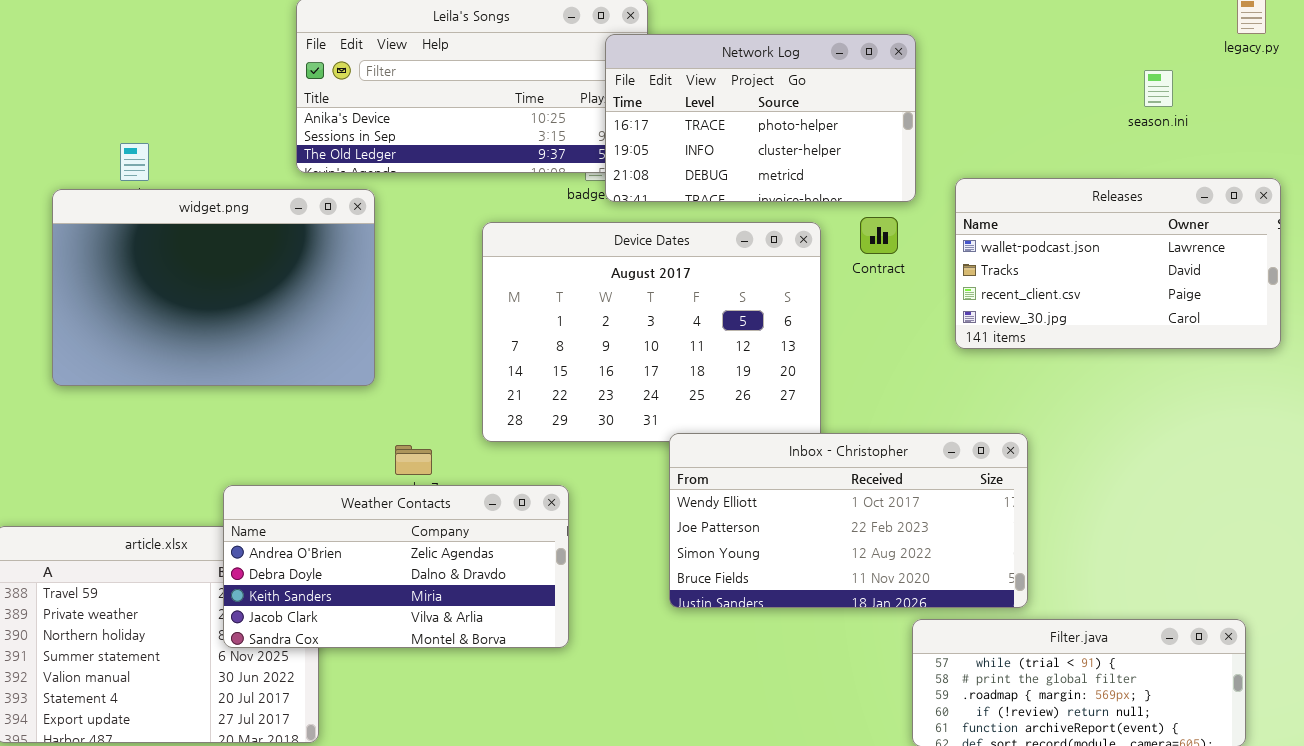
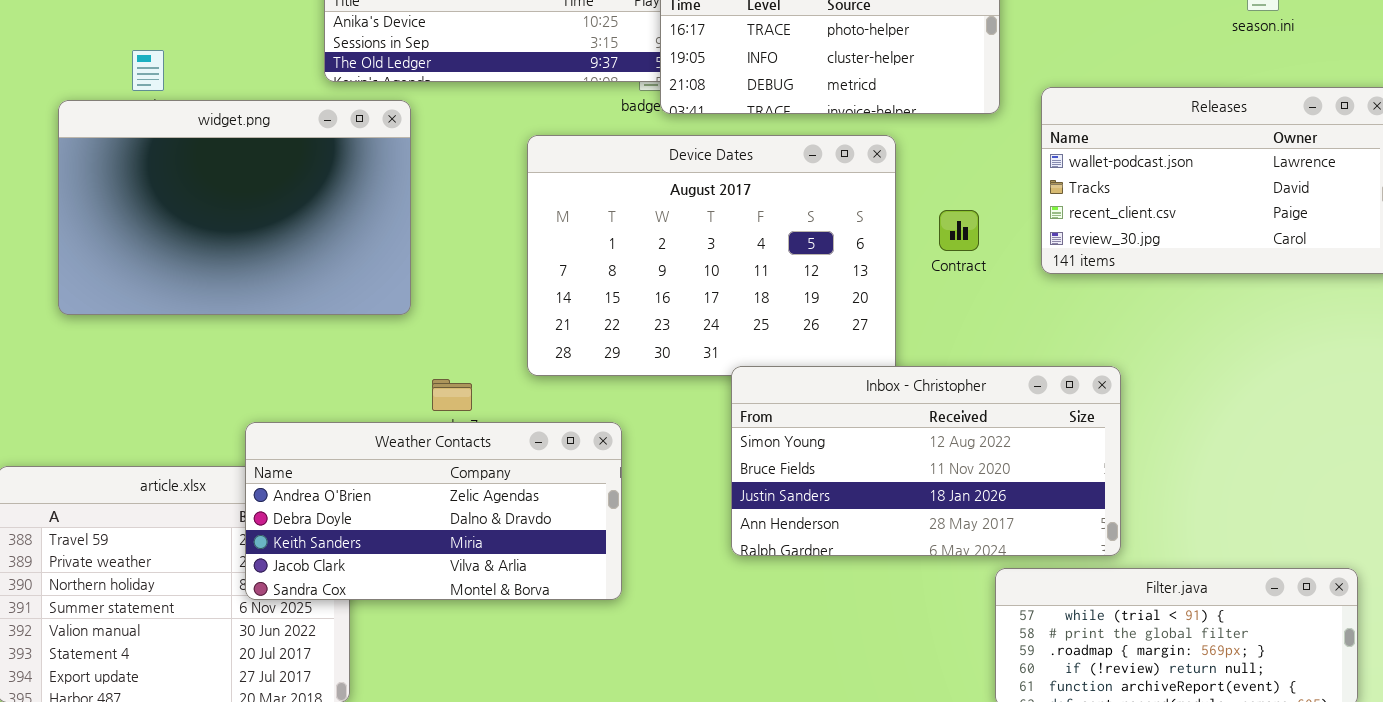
Contract: [860,217,898,254] -> [939,210,979,251], moved
Inbox - Christopher: [669,433,1028,608] -> [731,366,1121,556], scrolled down 2 rows

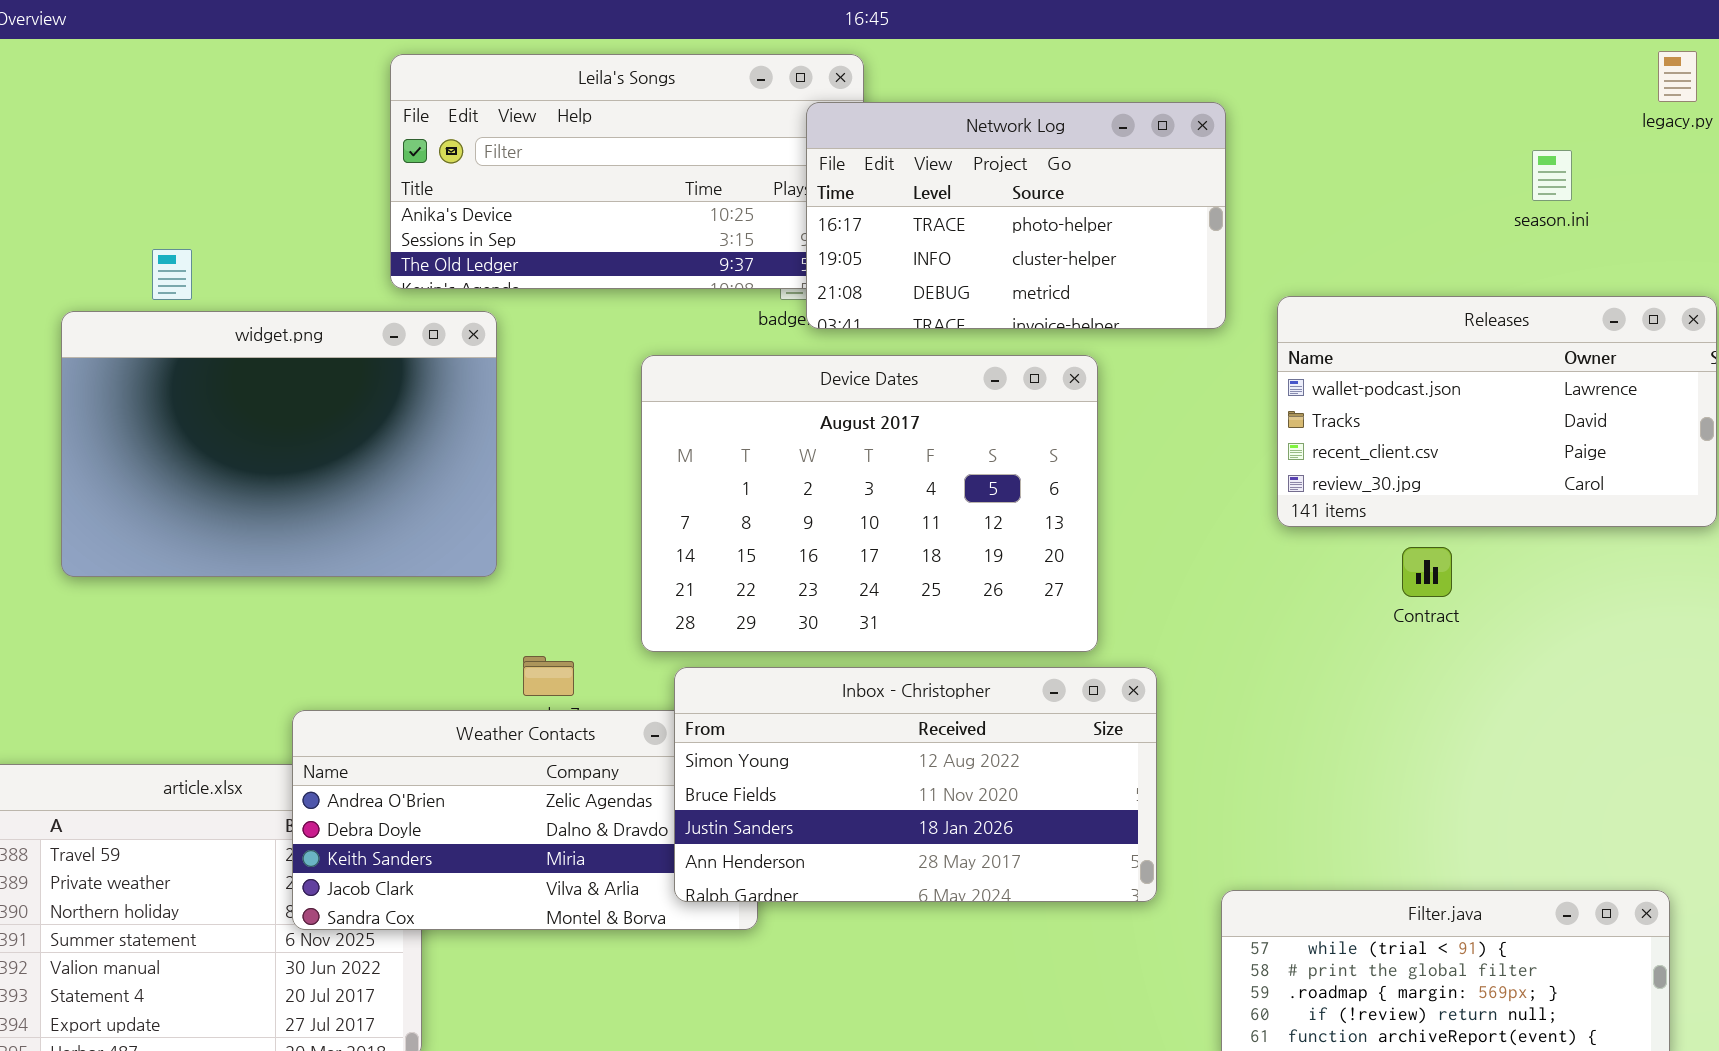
Contract: [939,210,979,251] -> [1402,547,1452,597], moved
Inbox - Christopher: [731,366,1121,556] -> [674,667,1157,902], moved

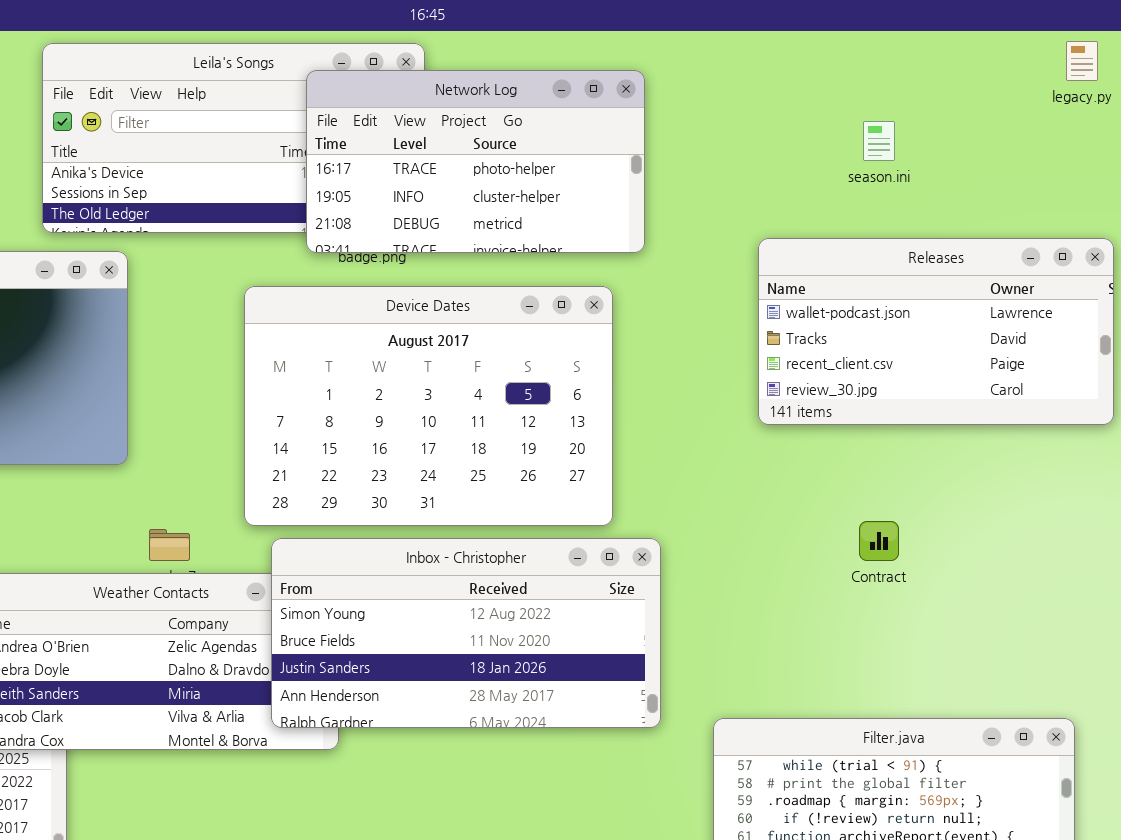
Network Log: [806,102,1226,329] -> [306,70,645,253], moved
season.ini: [1532,150,1572,201] -> [863,121,895,161], moved
Contract: [1402,547,1452,597] -> [859,521,899,561], moved

